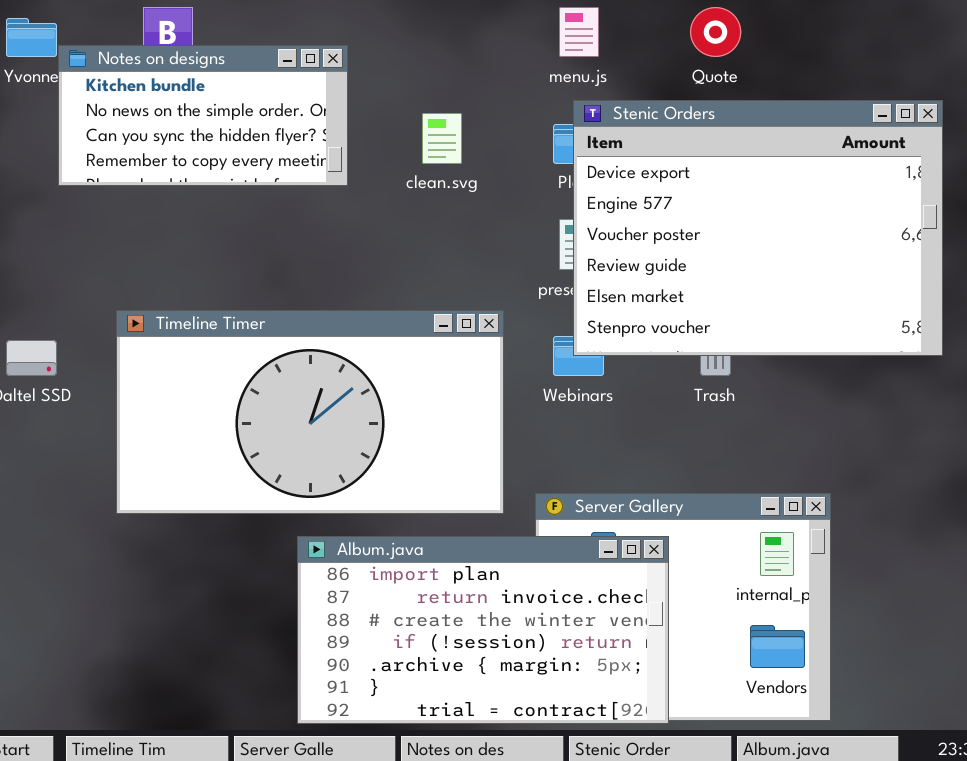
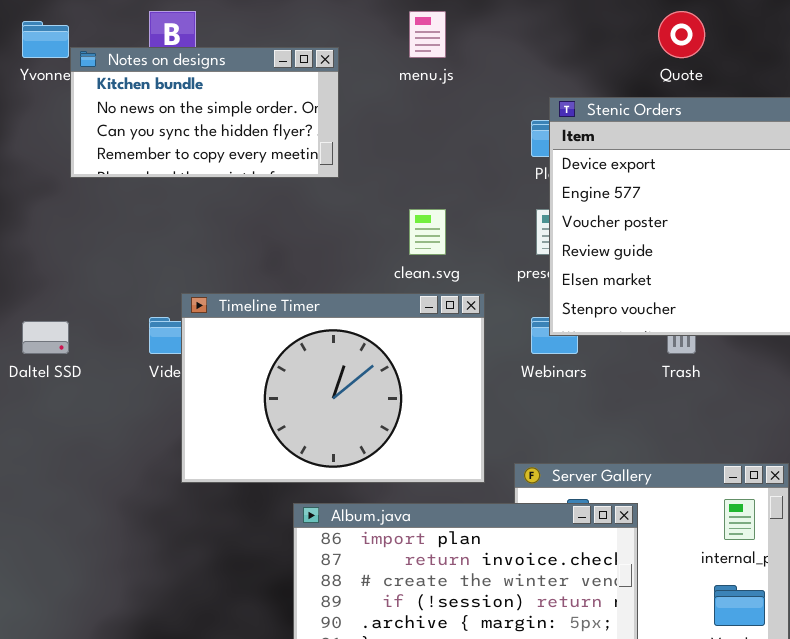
menu.js: [559,7,599,57] -> [409,11,446,58], moved
clean.svg: [422,113,462,164] -> [409,209,446,255], moved
Timeline Timer: [116,310,504,514] -> [181,293,485,483], resized

